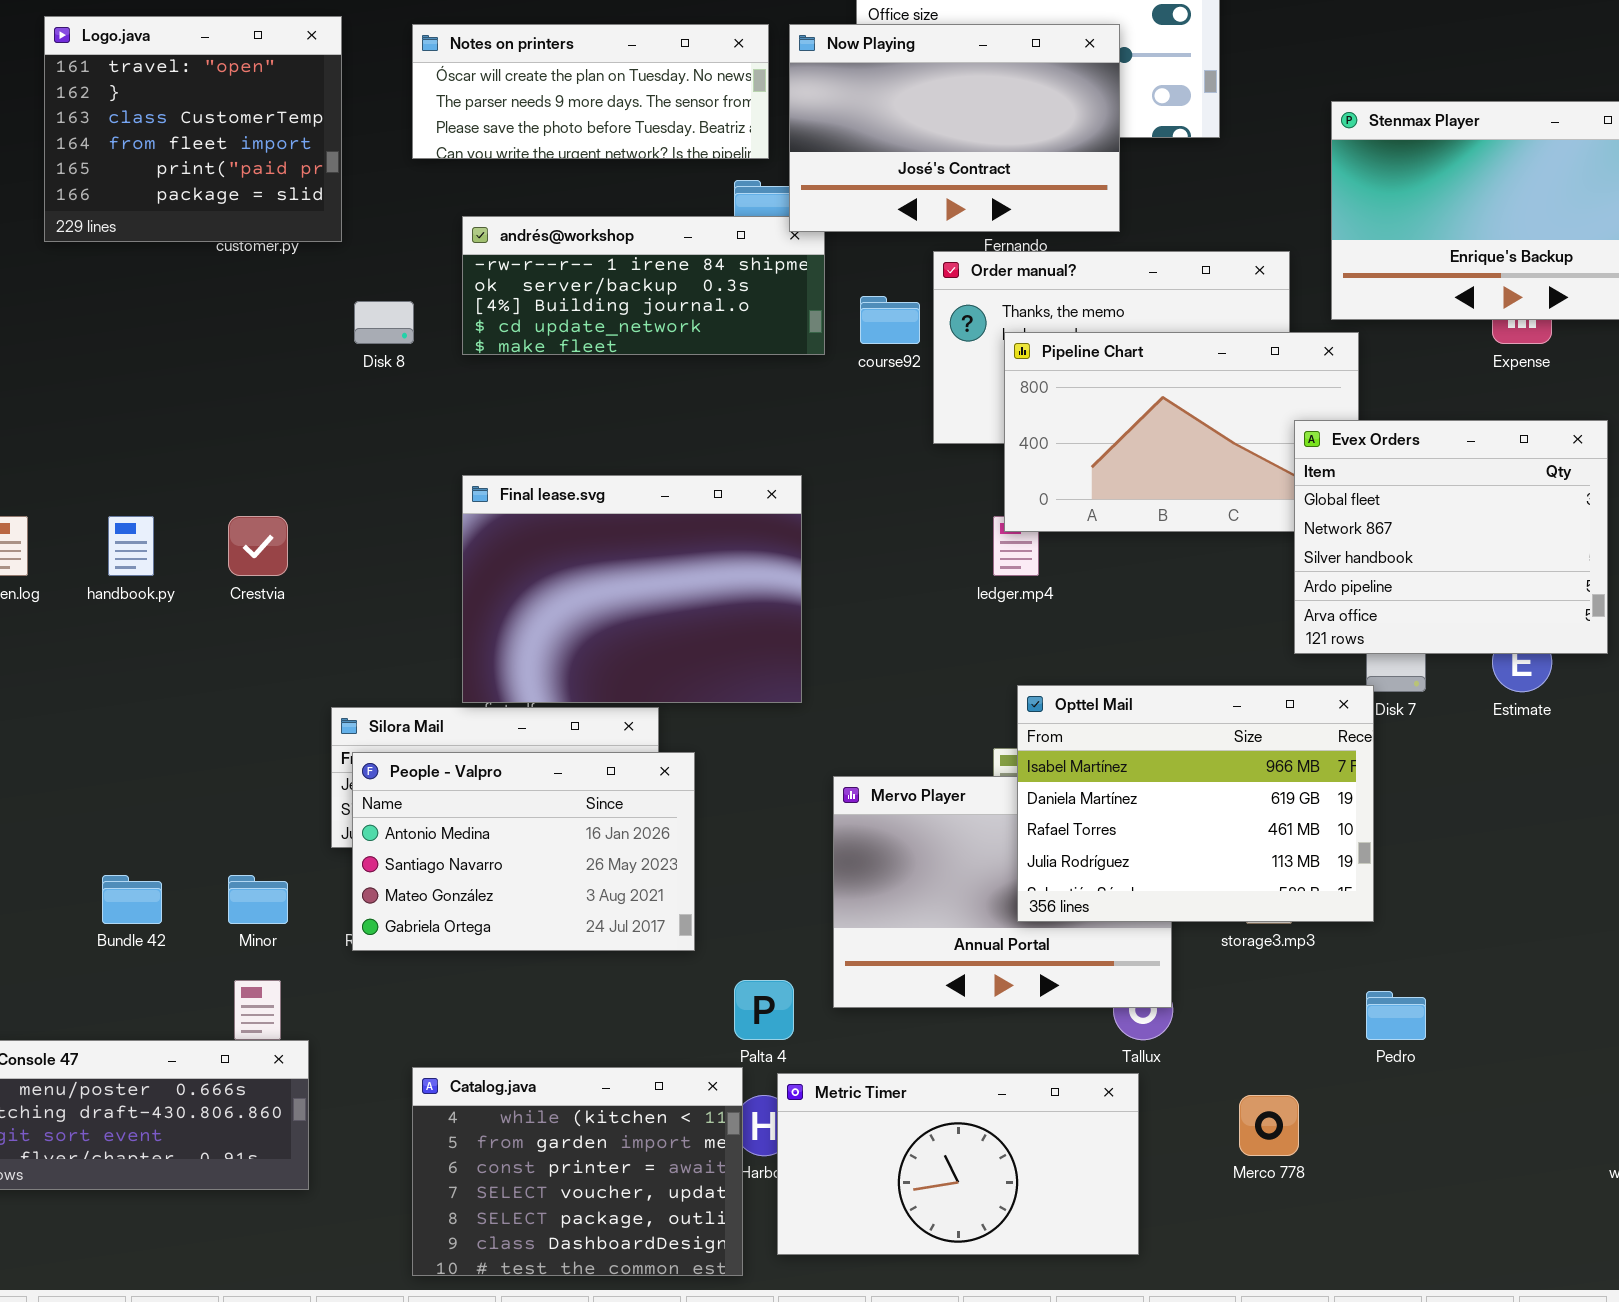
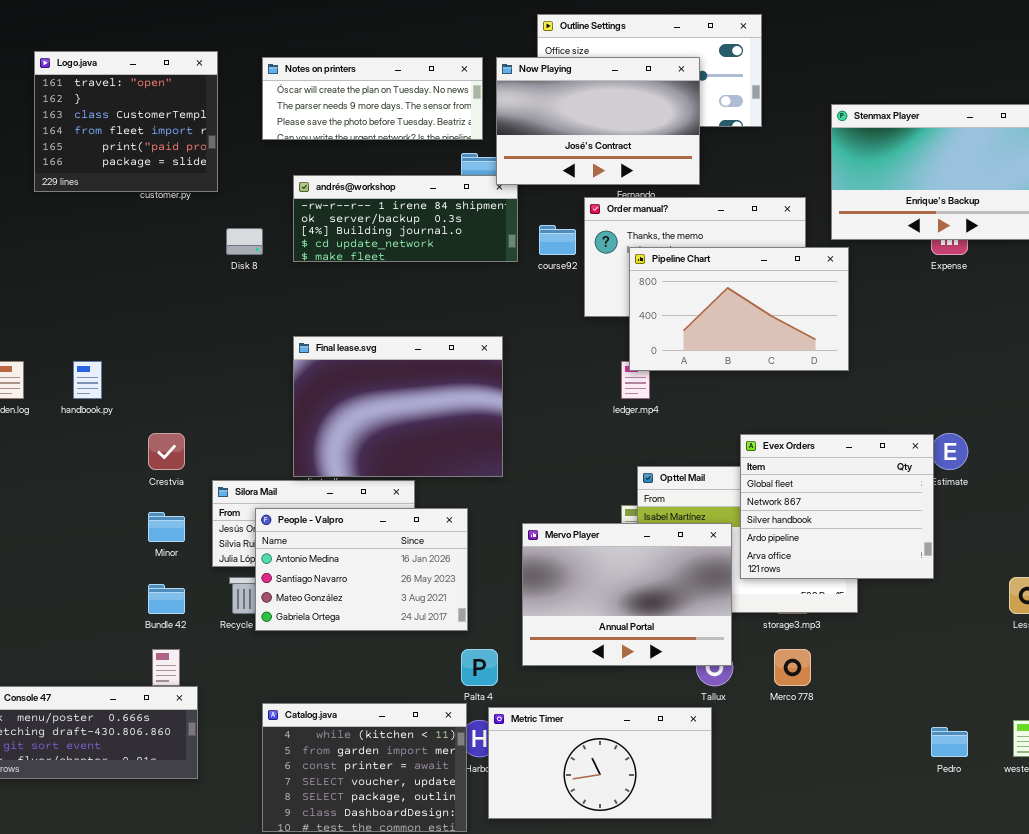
Evex Orders: [1294,420,1608,654] -> [740,434,934,579], moved
Crestvia: [228,516,288,576] -> [148,433,185,470], moved
People - Valpro: [352,752,695,951] -> [255,508,468,631], moved
Mervo Player: [833,776,1172,1008] -> [522,523,732,666], raised
Bundle 42: [102,875,162,924] -> [148,584,185,614], moved
Minor: [228,875,288,924] -> [148,512,185,542], moved
Pedro: [1366,991,1426,1040] -> [931,727,968,757], moved
Merco 778: [1239,1095,1299,1156] -> [774,649,811,686], moved

